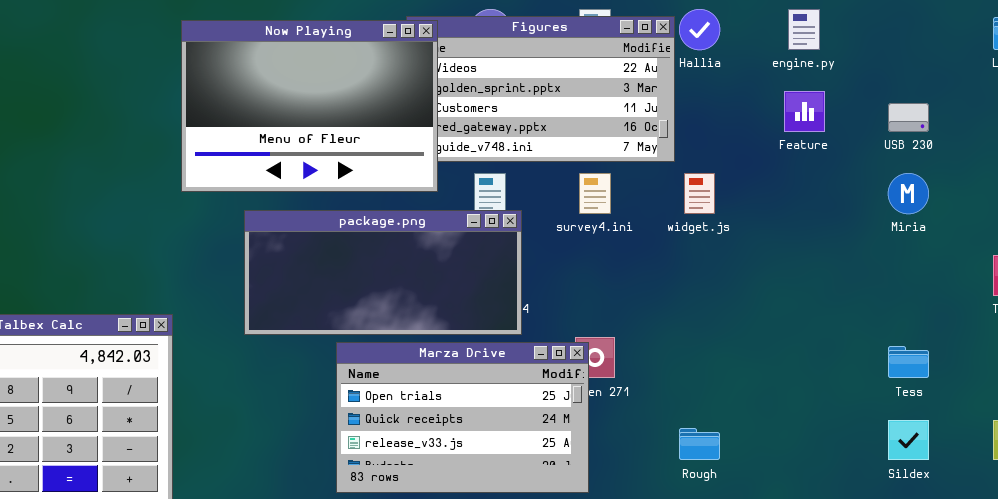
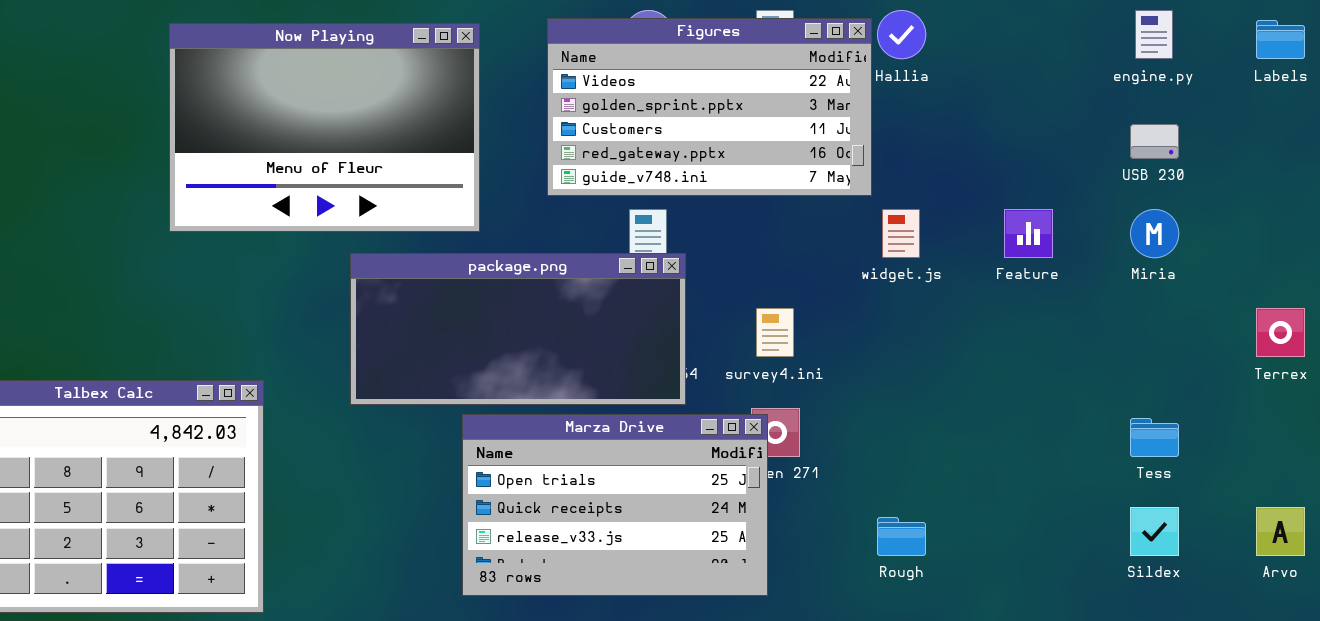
engine.py: [788,9,820,50] -> [1135,10,1173,59], moved
Now Playing: [181,20,438,192] -> [169,23,480,232], moved
Feature: [784,91,825,132] -> [1004,209,1053,258], moved
survey4.ini: [579,173,611,214] -> [756,308,794,357], moved

